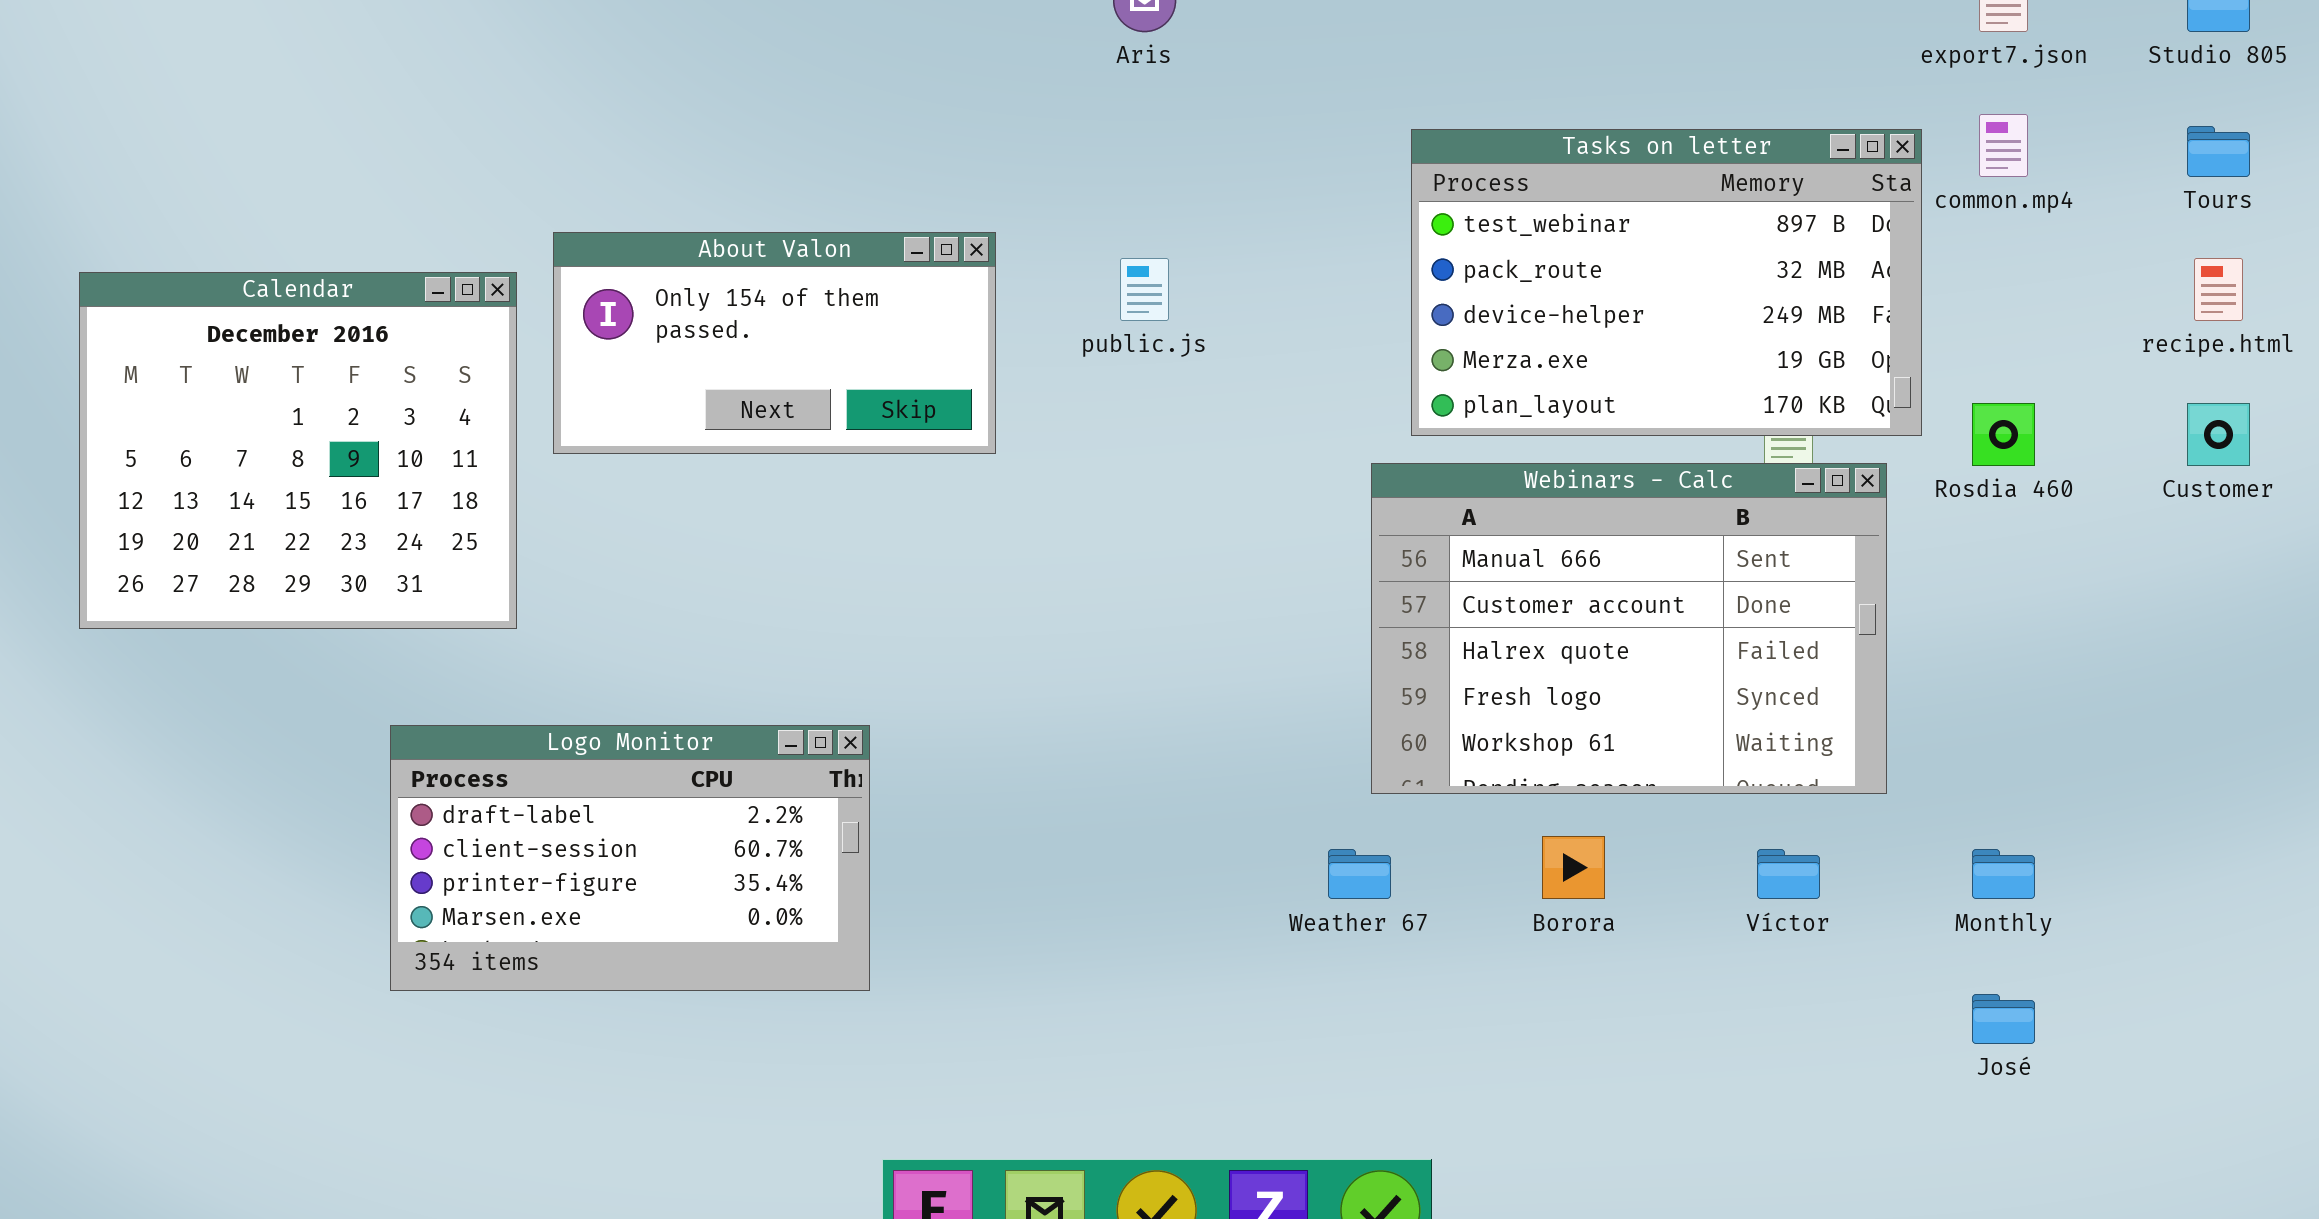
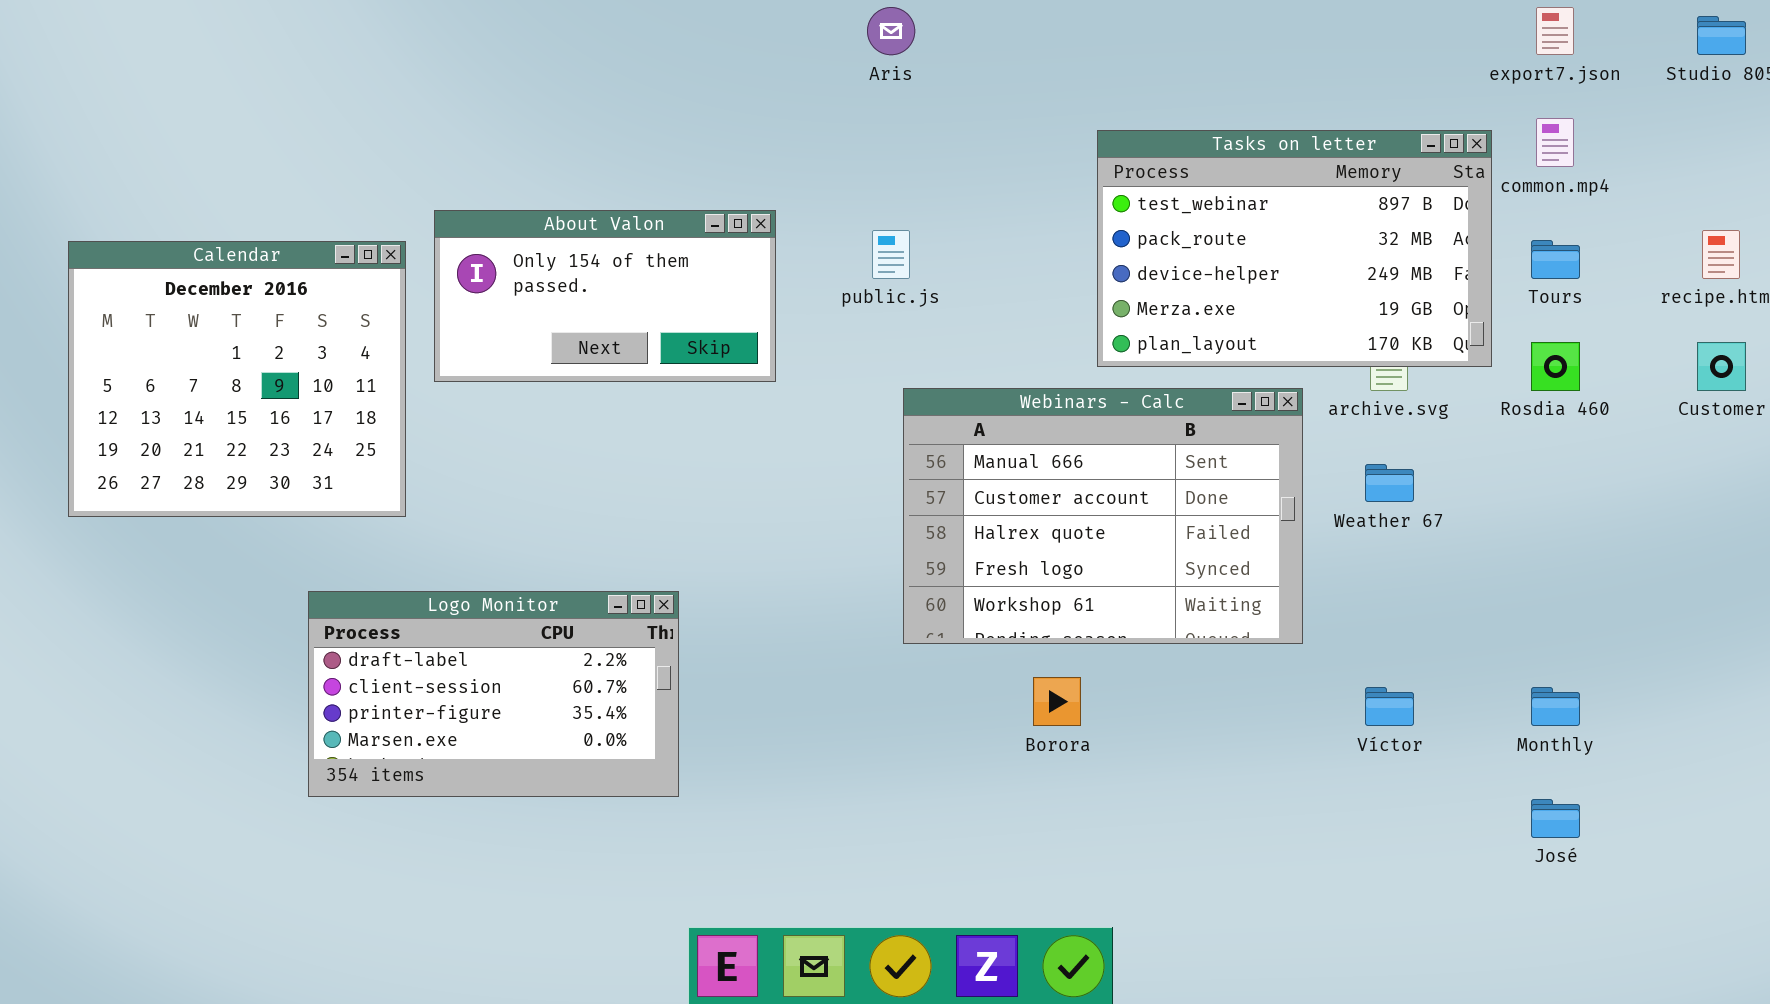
Tours: [2187,126,2250,177] -> [1531,240,1580,279], moved
Webinars - Calc: [1371,463,1887,794] -> [903,388,1303,644], moved
Borora: [1542,836,1605,899] -> [1033,677,1081,726], moved
Weather 67: [1328,849,1391,899] -> [1365,464,1414,502], moved

